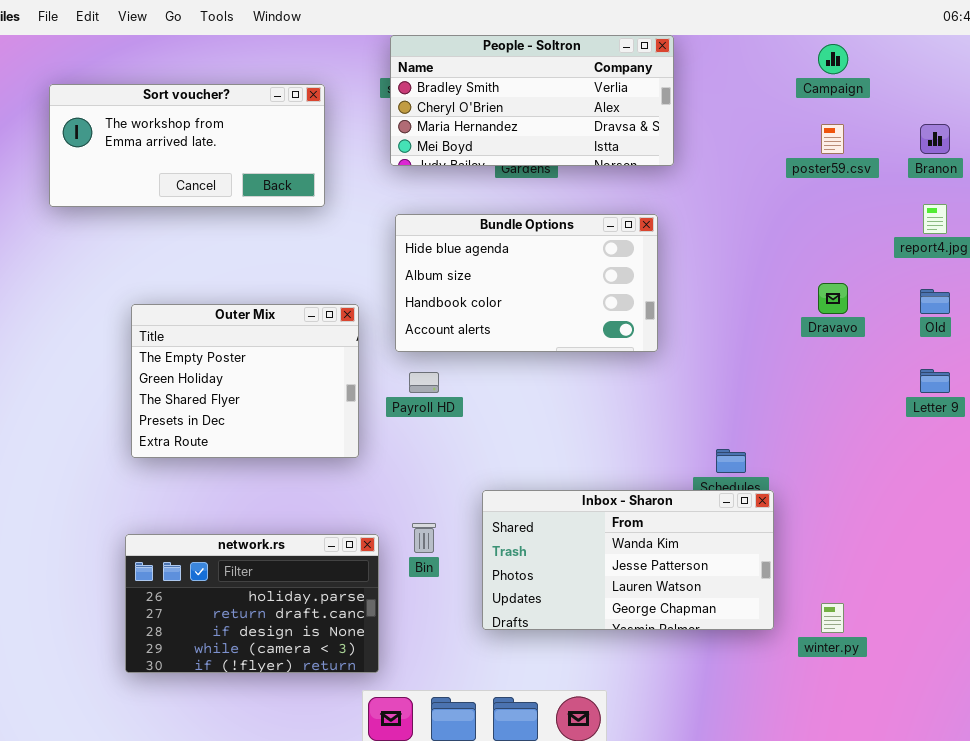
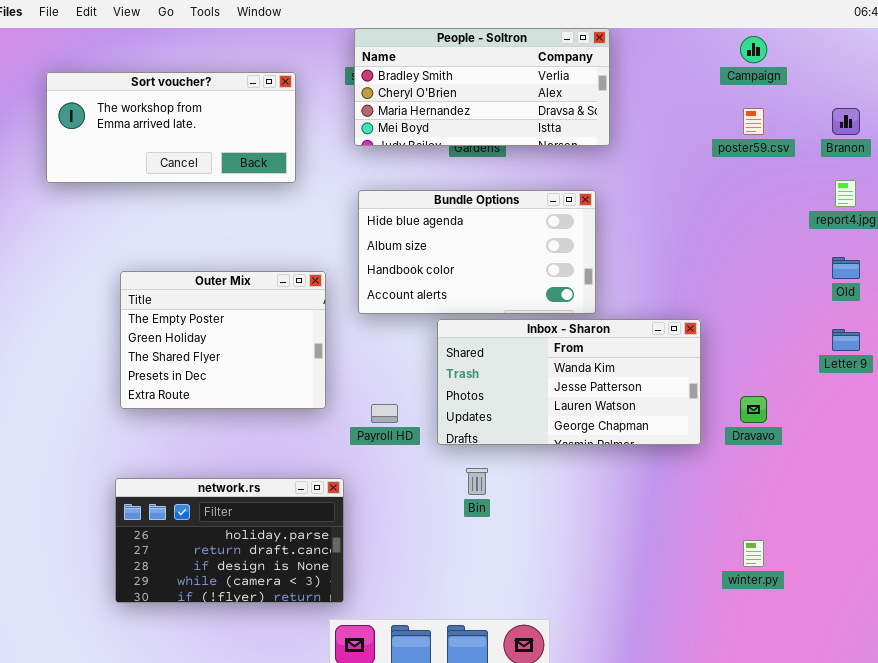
Dravavo: [818,283,848,314] -> [740,396,767,423], moved
Payroll HD: [409,372,439,393] -> [371,404,398,423], moved
Inbox - Sharon: [482,490,774,630] -> [437,319,701,445], moved
Bin: [412,523,436,553] -> [466,468,488,495], moved

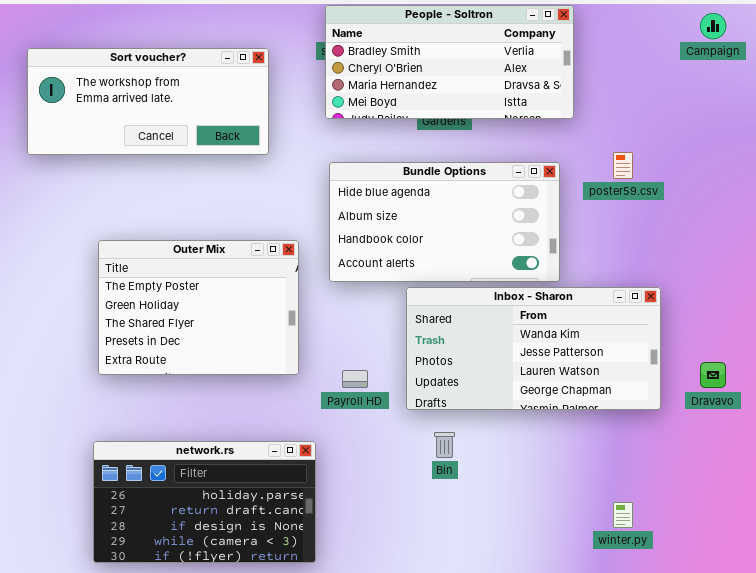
poster59.csv: [743,108,764,135] -> [613,152,633,179], moved
winter.py: [743,540,764,567] -> [613,502,633,528], moved

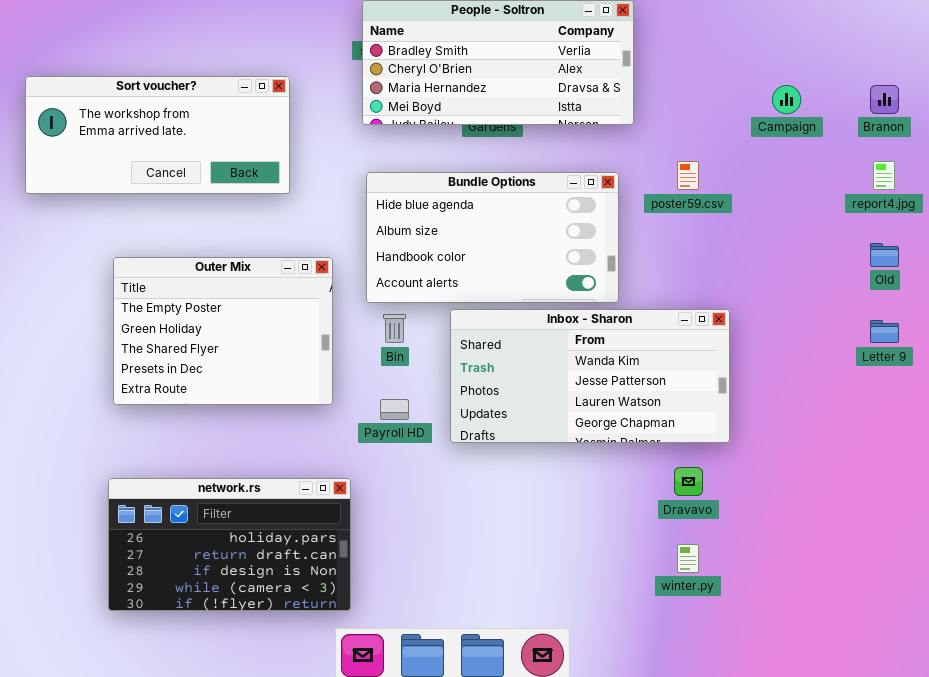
Campaign: [700,13,726,39] -> [772,85,801,114], moved
Sort voucher?: [27,48,269,155] -> [25,76,290,194], moved
Dravavo: [700,362,726,388] -> [674,467,703,496], moved
Bin: [434,432,455,458] -> [383,314,406,343], moved

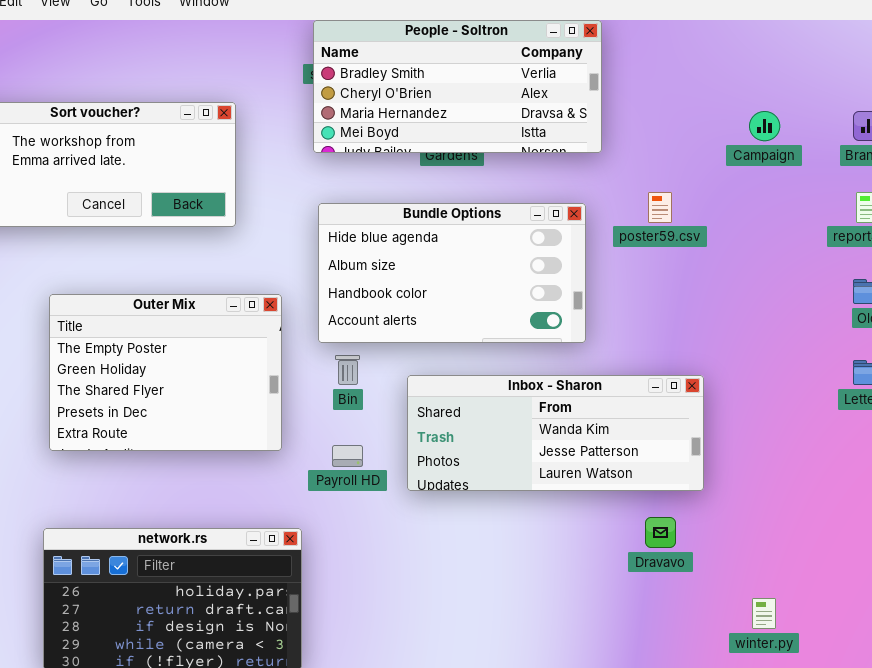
Inbox - Sharon: [450,309,730,443] -> [407,375,704,491], resized
winter.py: [677,544,699,573] -> [752,598,776,629], moved

